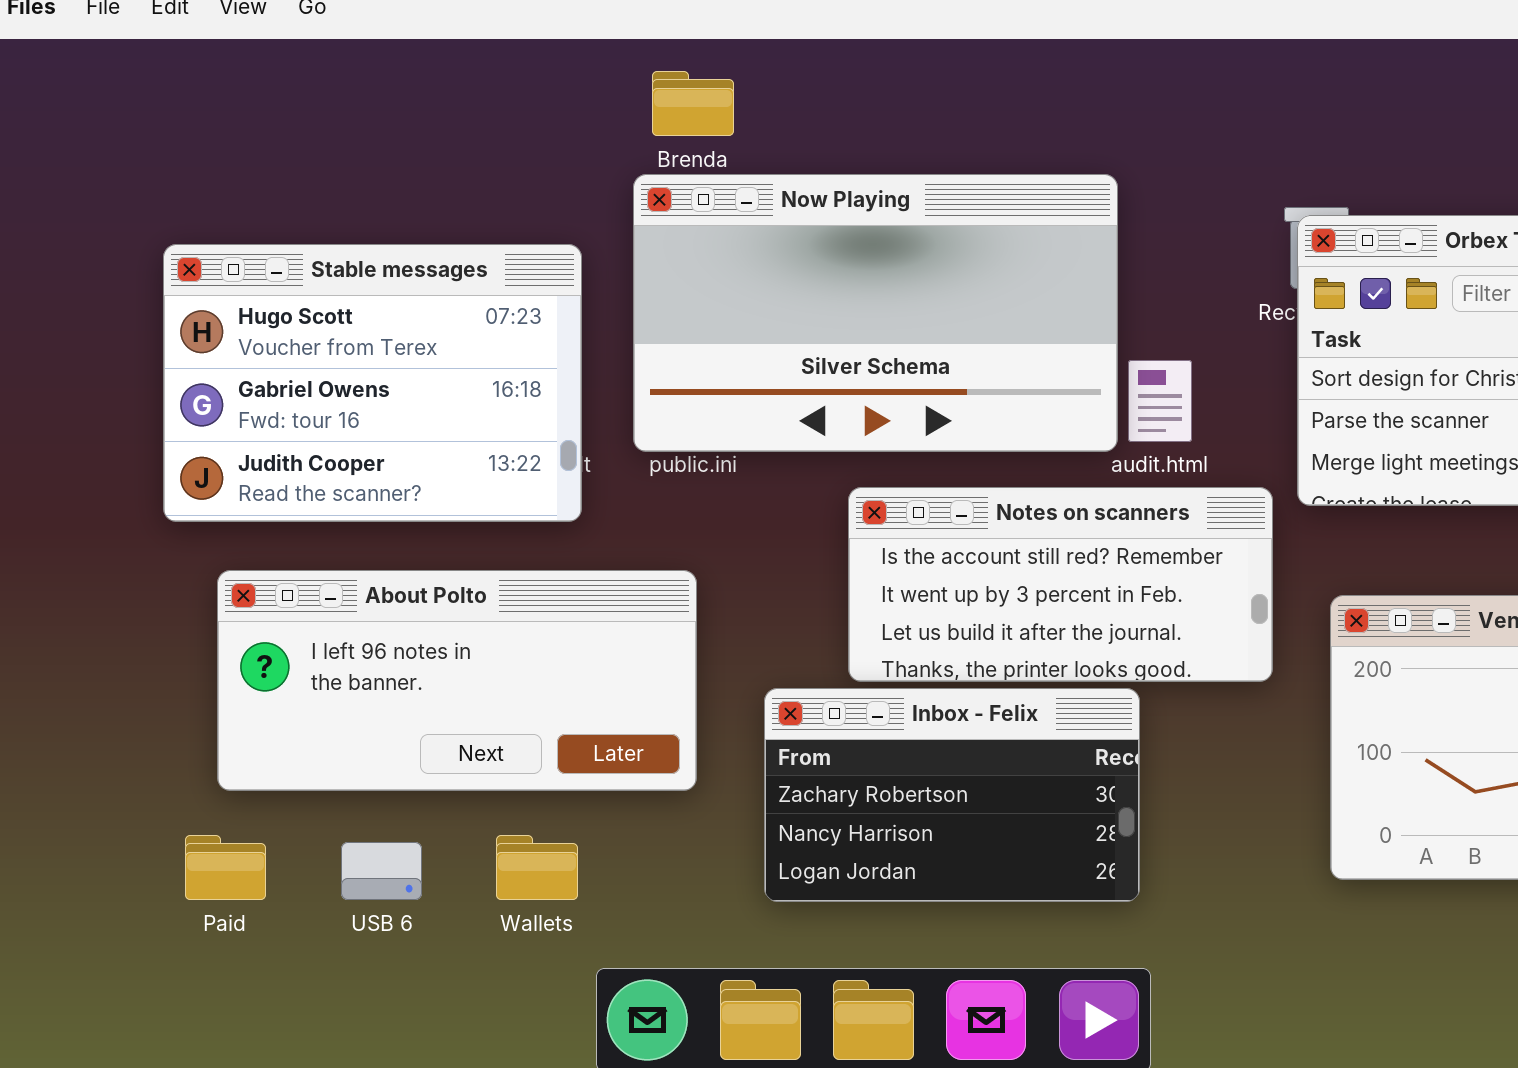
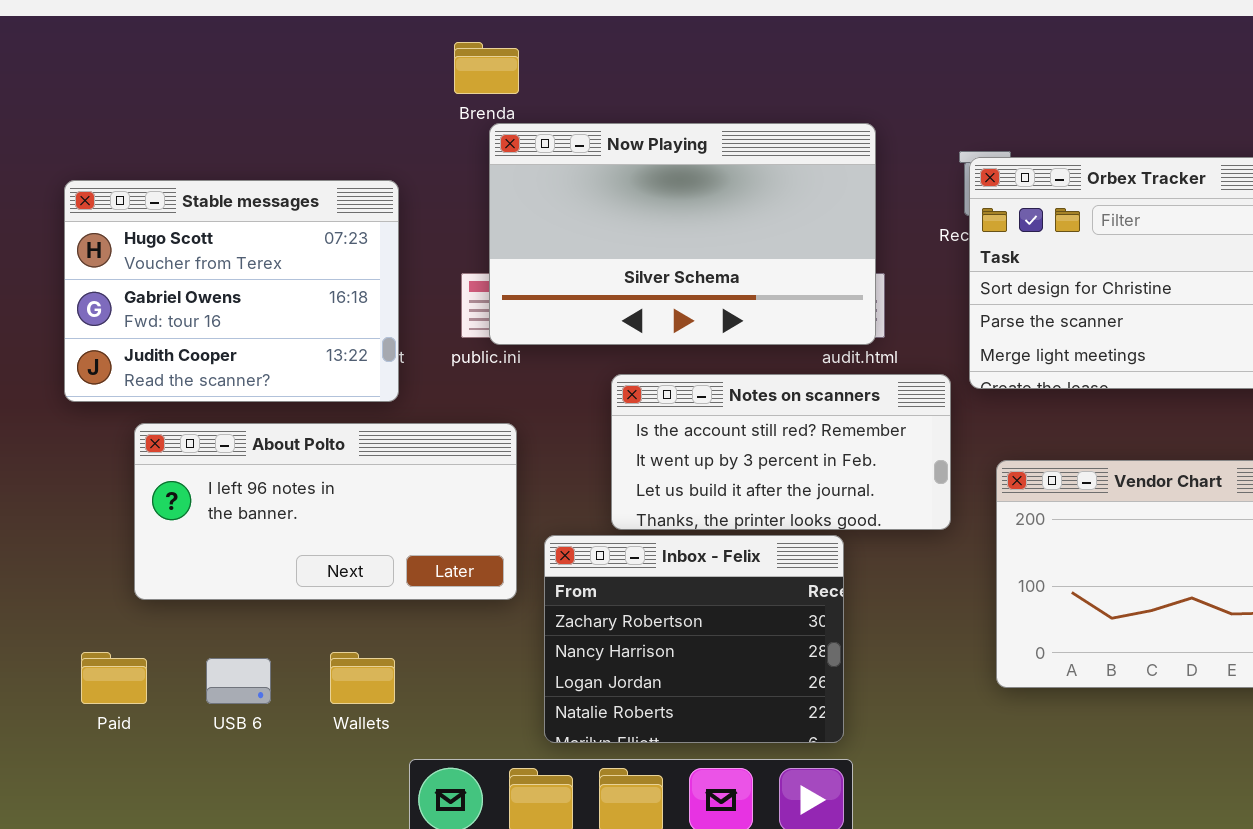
Now Playing: [633,174,1118,452] -> [489,123,876,345], moved
About Polto: [217,570,697,791] -> [134,423,517,600], moved
Inbox - Felix: [764,688,1140,902] -> [544,535,844,743], resized

